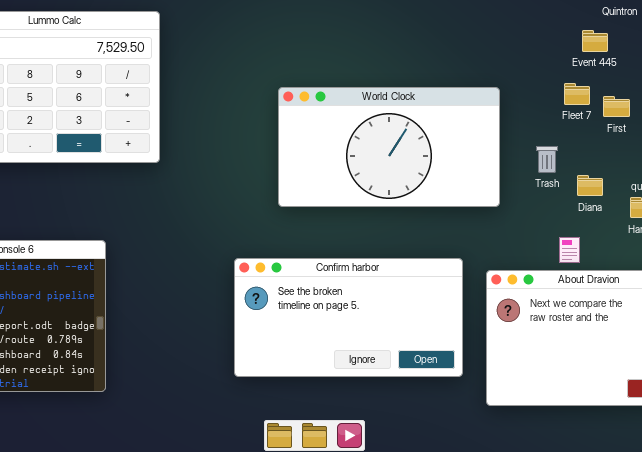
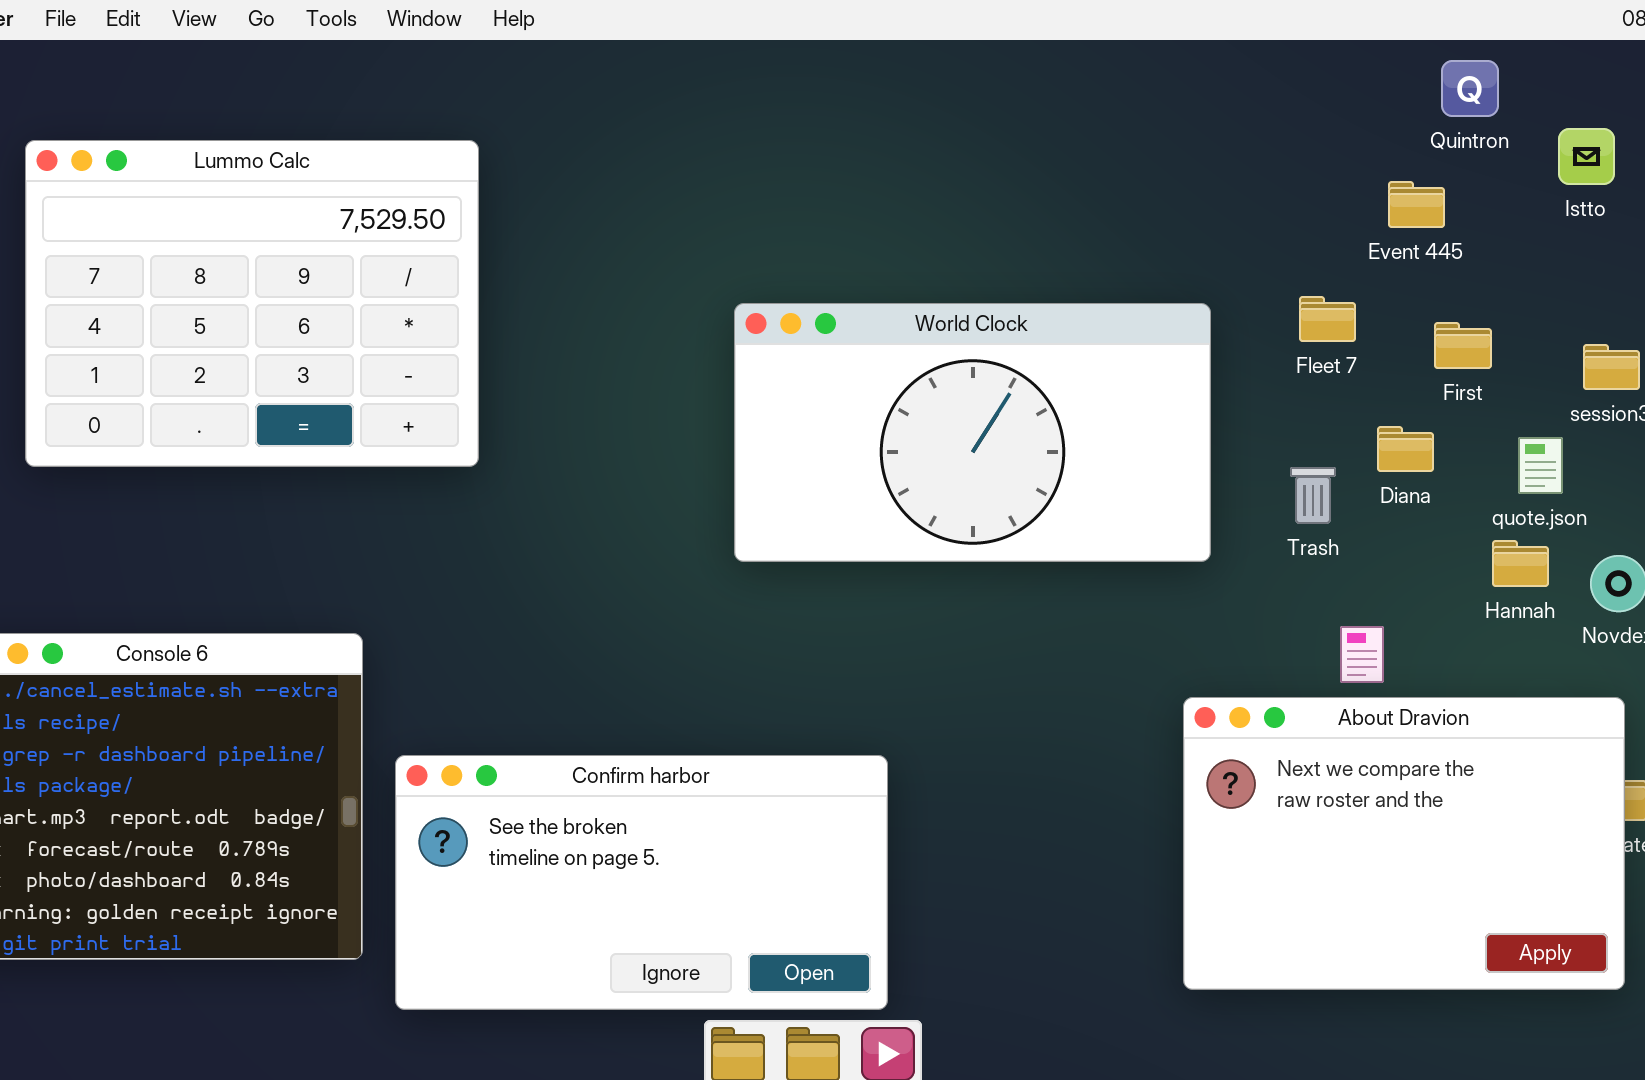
Fleet 7: [564,83,590,105] -> [1299,296,1356,342], moved
Trash: [536,146,558,173] -> [1290,467,1336,524], moved
Diana: [577,175,603,196] -> [1377,426,1434,472], moved
Confirm harbor: [234,258,463,377] -> [395,755,888,1010], moved

